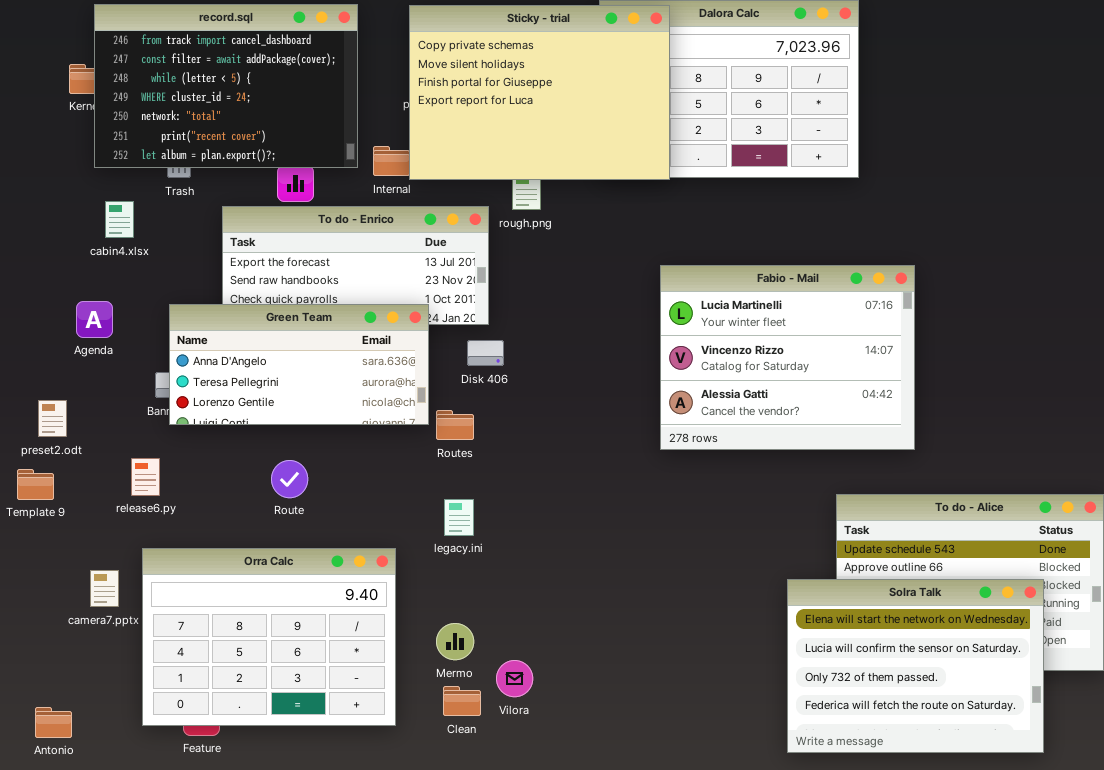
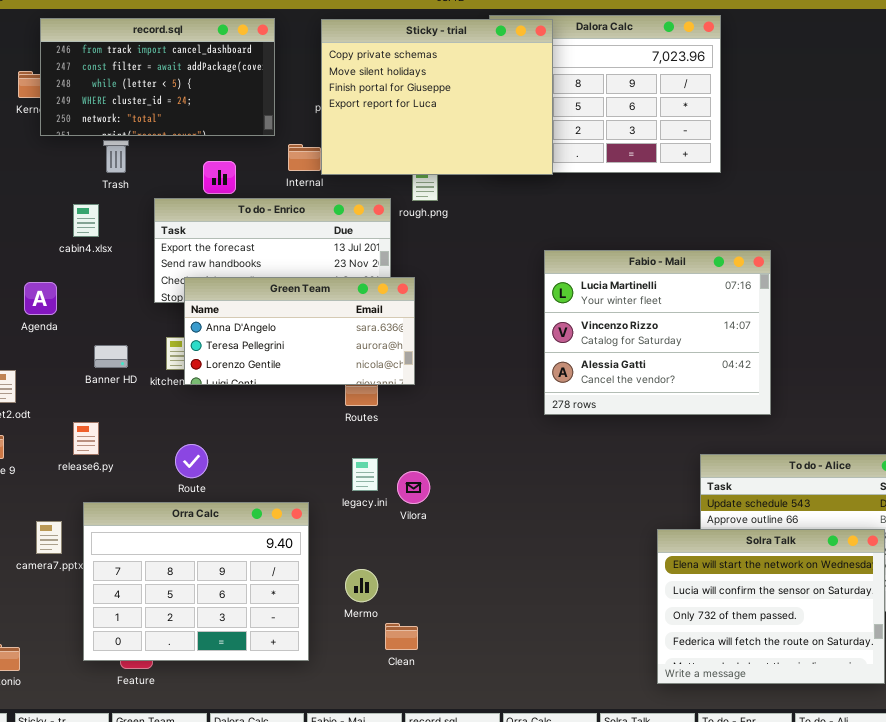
record.sql: [94,4,358,168] -> [40,18,275,136], resized
cabin4.xlsx: [105,201,134,238] -> [73,204,99,237], moved
Green Team: [169,304,429,425] -> [184,277,415,385], moved
Route: [271,460,308,498] -> [175,444,208,478], moved
Vilora: [496,660,533,697] -> [397,471,430,504], moved
Clean: [443,686,481,716] -> [385,623,418,650], moved

